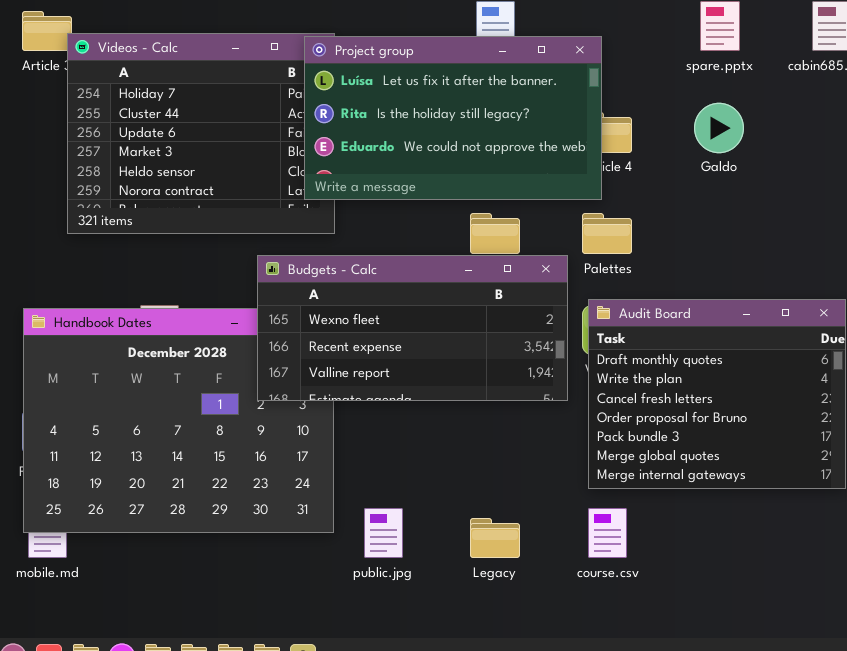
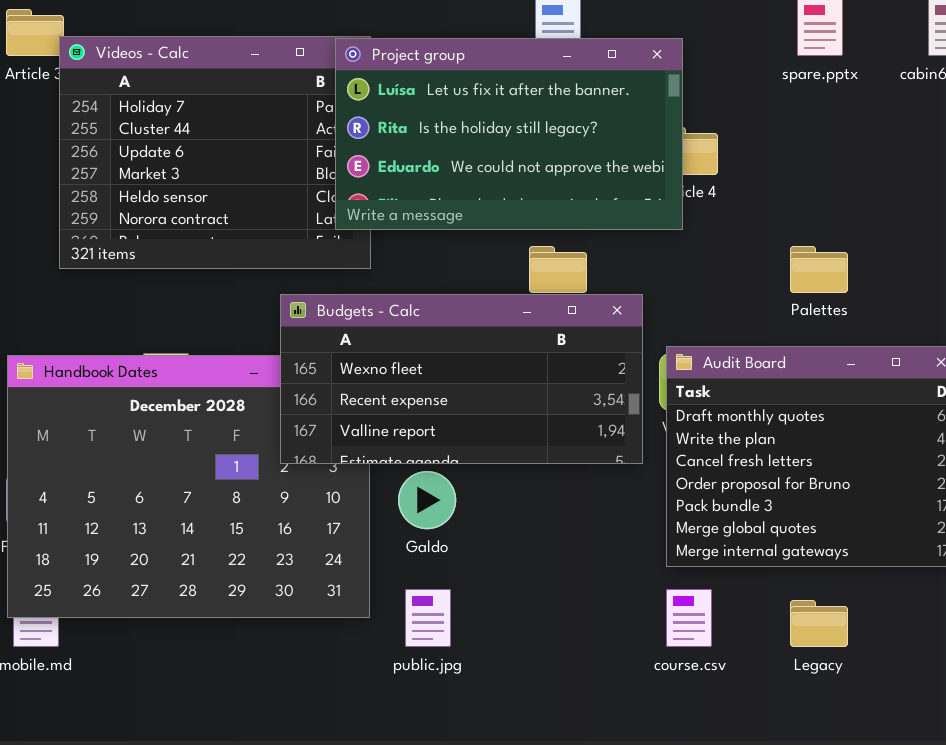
Galdo: [694,103,744,153] -> [398,471,456,529], moved
Palettes: [582,213,632,254] -> [790,246,848,293], moved
Legacy: [470,518,520,558] -> [790,600,848,647], moved

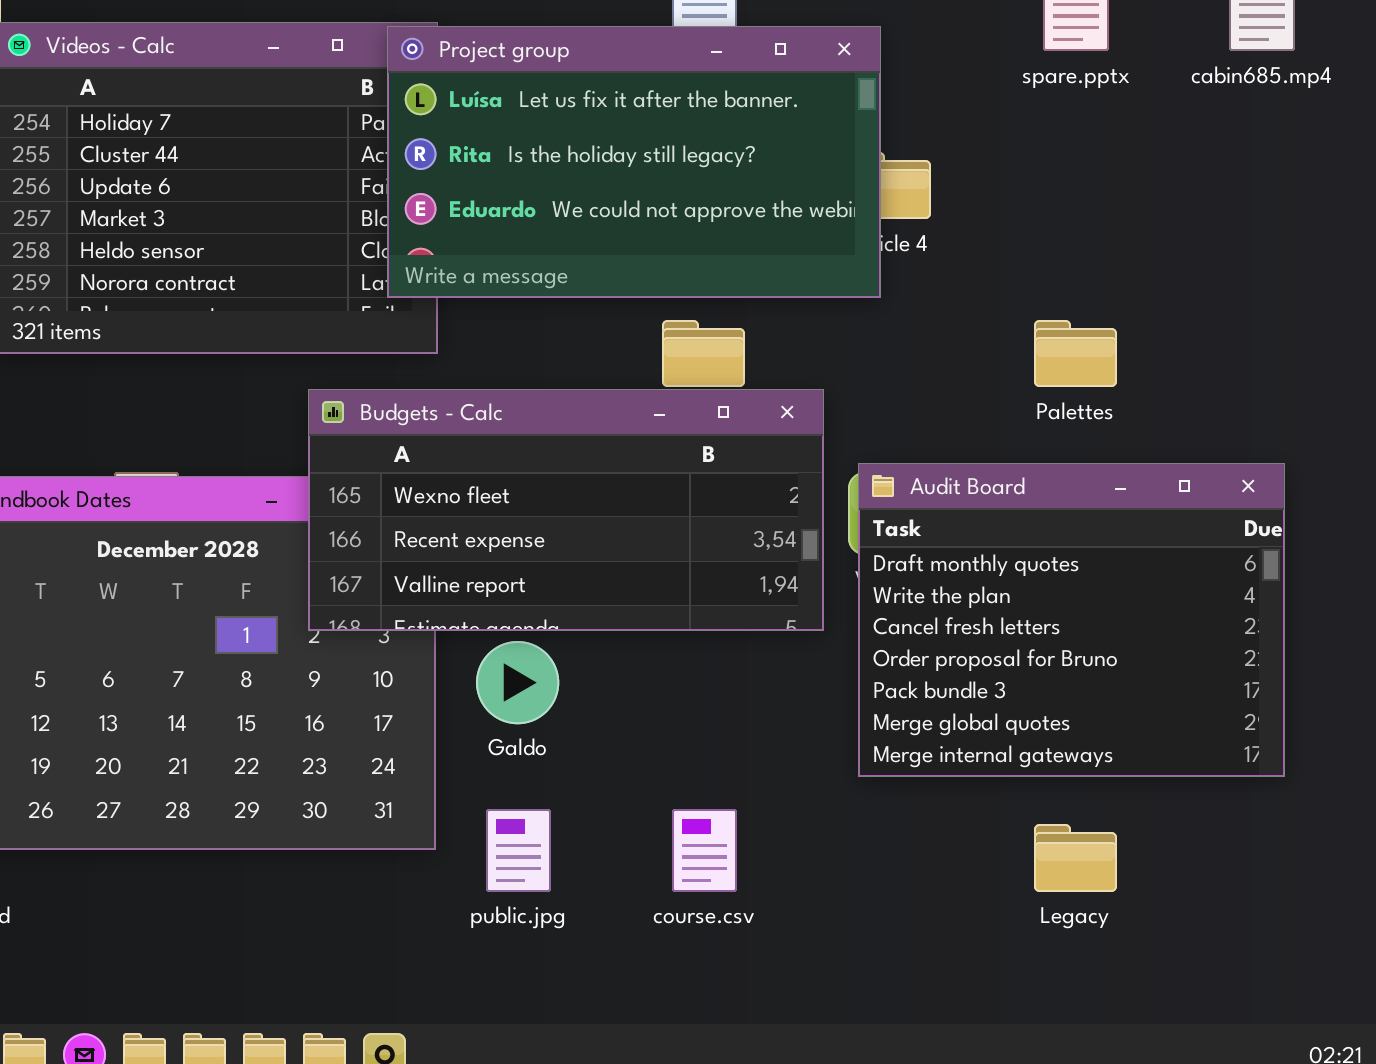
course.csv: [666,589,712,647] -> [672,809,737,892], moved

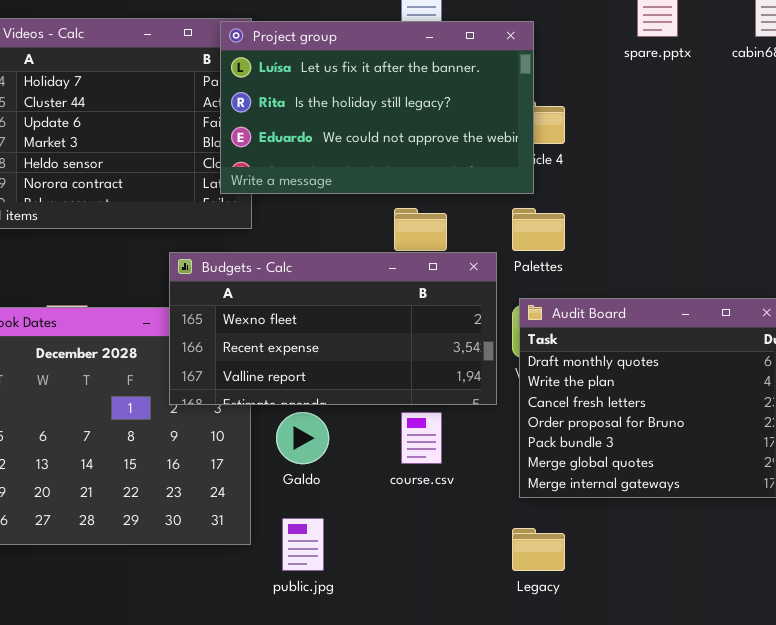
Palettes: [1034,320,1117,387] -> [512,208,565,251], moved
course.csv: [672,809,737,892] -> [401,412,442,464], moved
Legacy: [1034,824,1117,892] -> [512,528,565,571], moved

